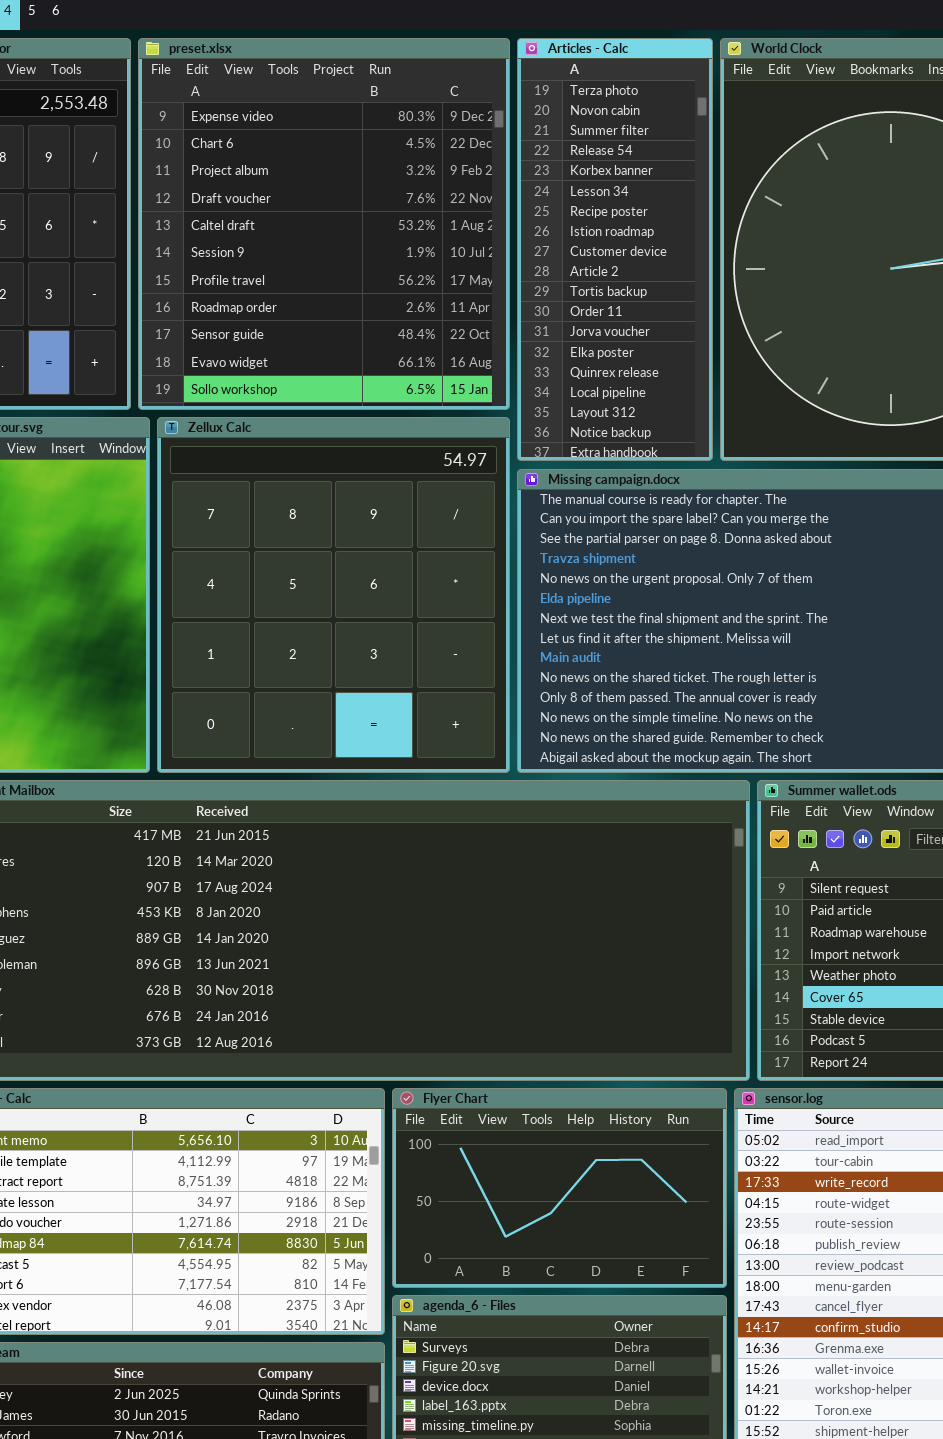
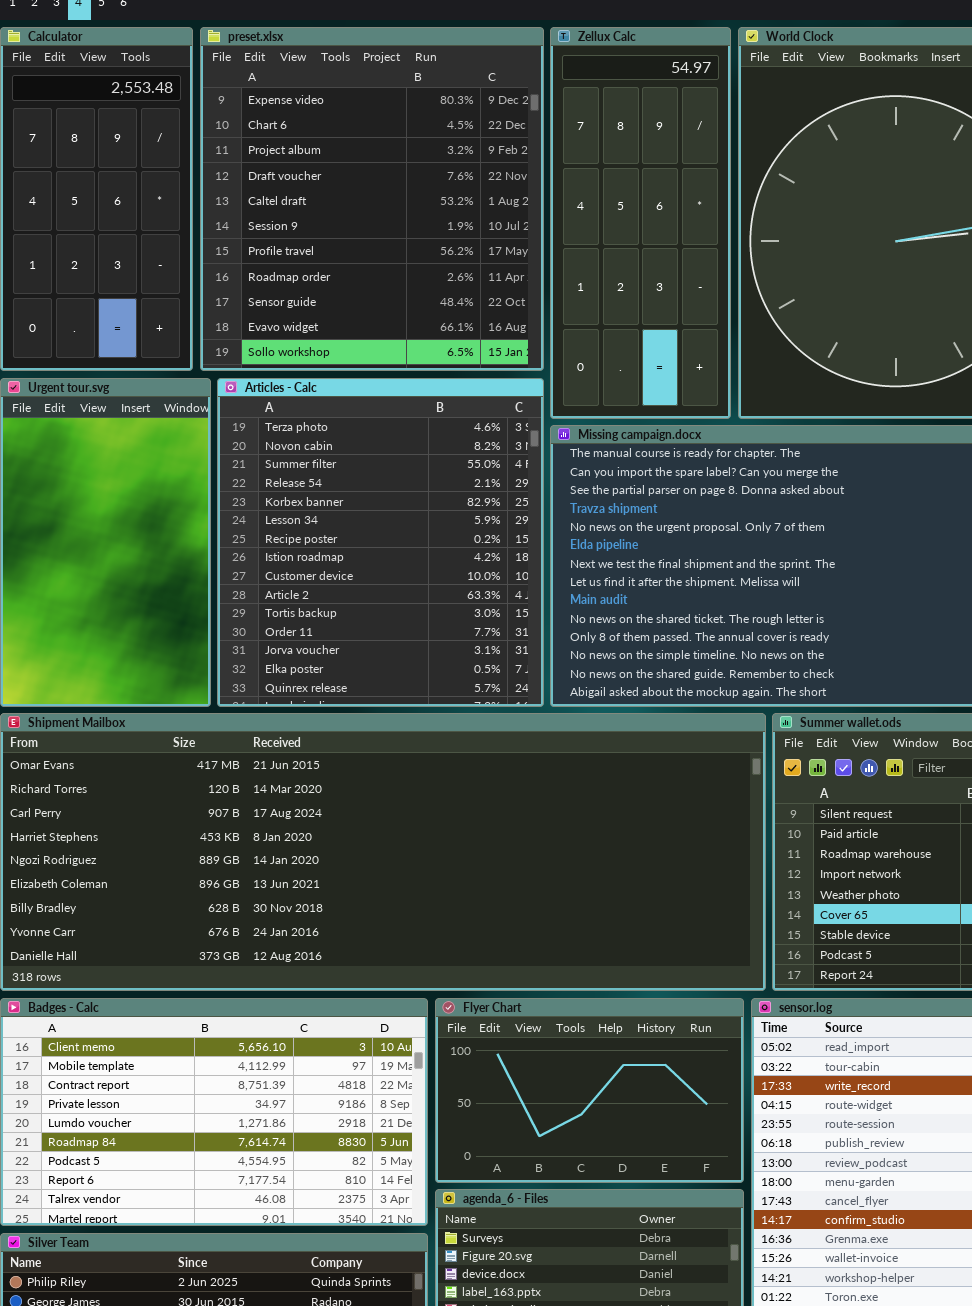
Articles - Calc: [517,38,713,461] -> [217,378,544,707], moved, resized
Zellux Calc: [157,417,510,773] -> [550,27,731,419], moved, resized

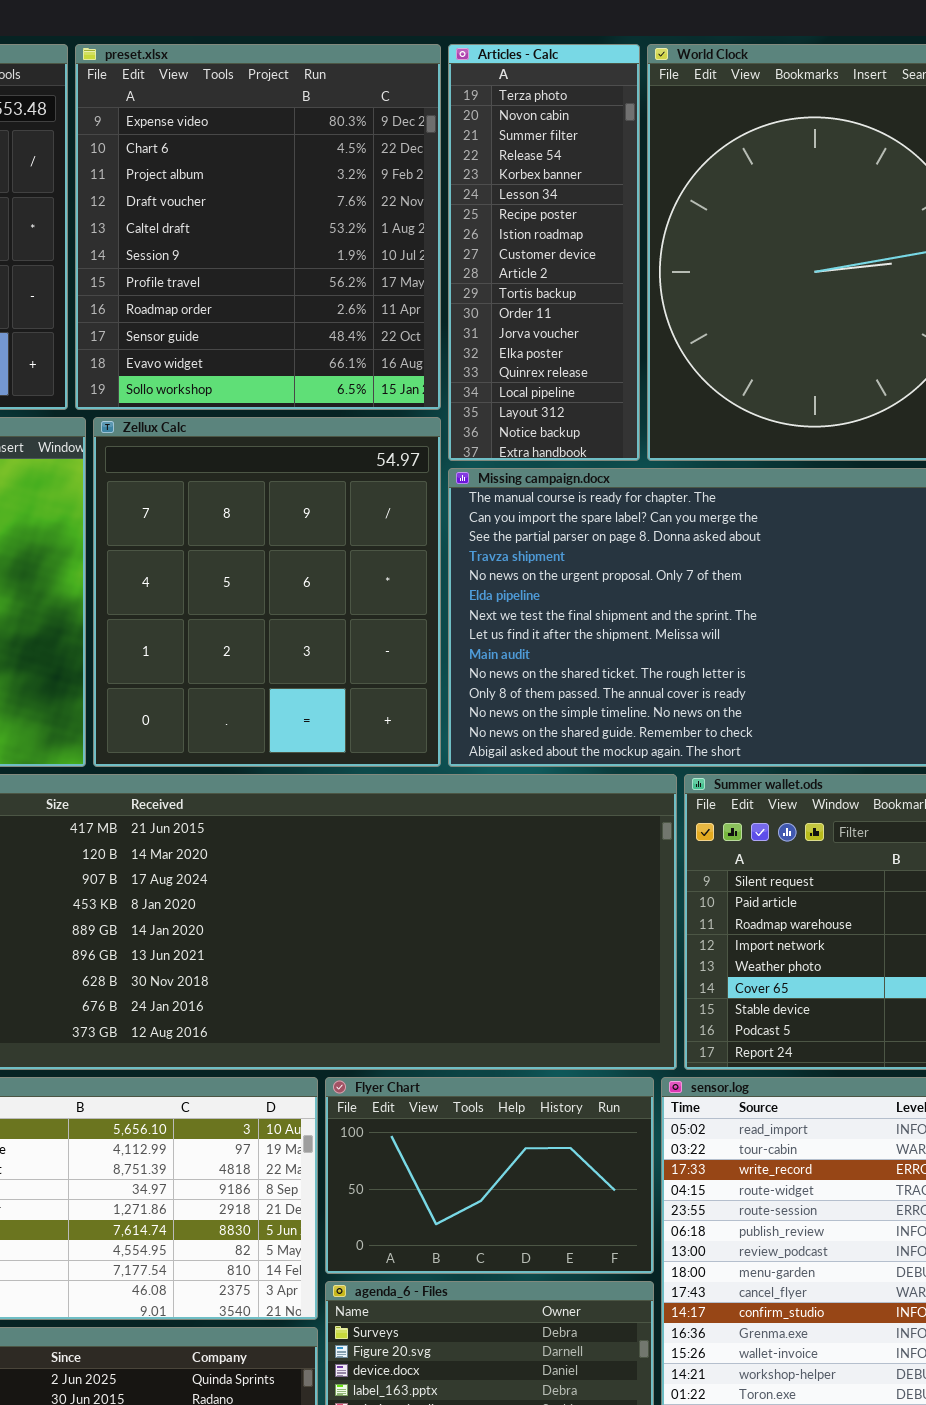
Zellux Calc: [550,27,731,419] -> [93,417,441,767], moved, resized
Articles - Calc: [217,378,544,707] -> [448,44,640,461], moved, resized

